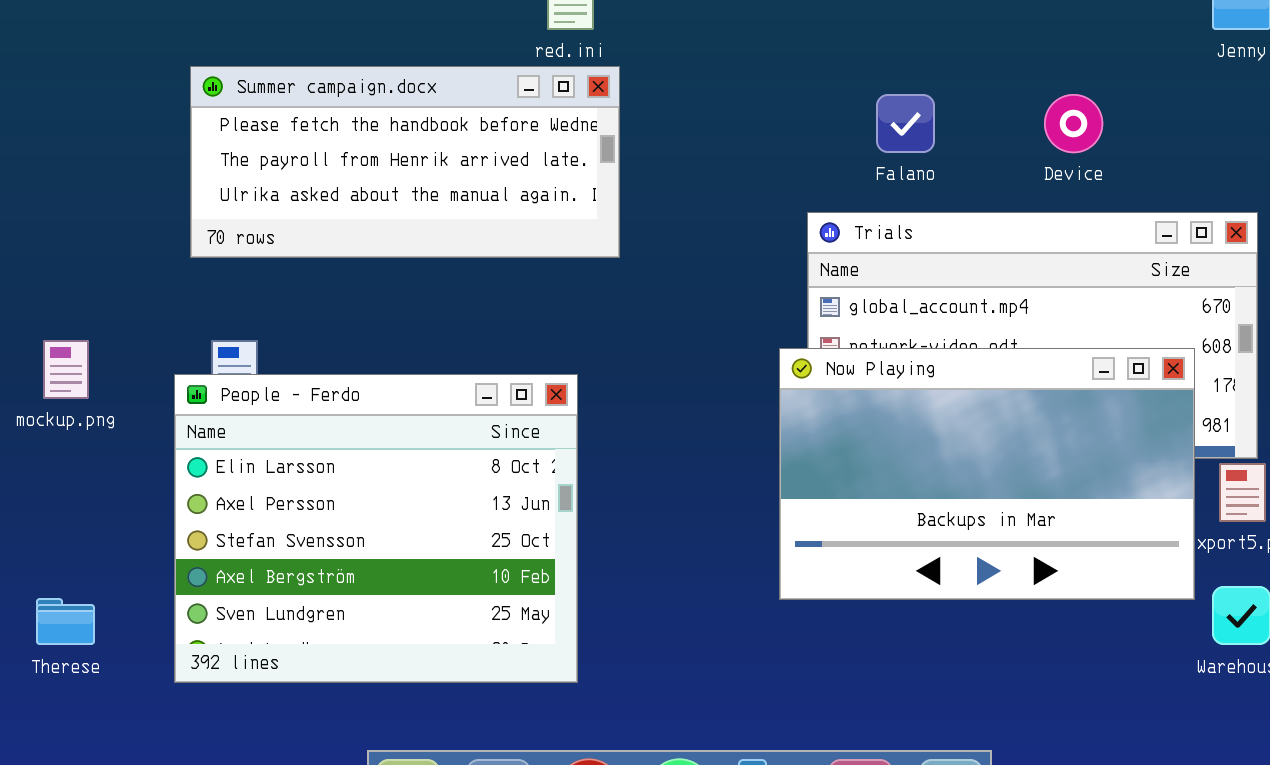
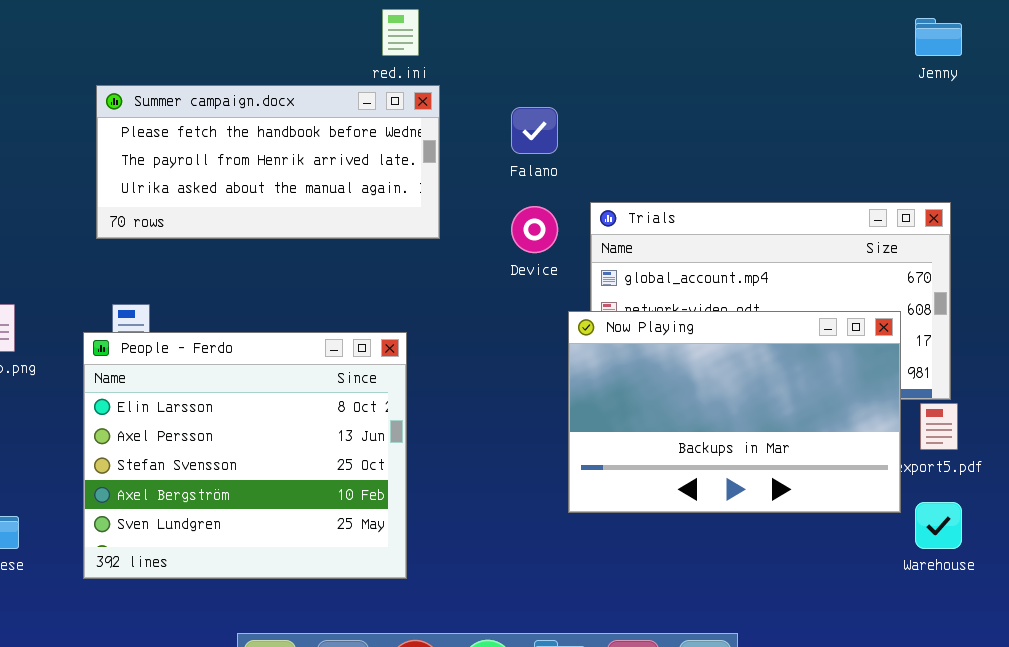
Falano: [876,94,935,153] -> [511,107,558,154], moved
Device: [1044,94,1103,153] -> [511,206,558,253], moved

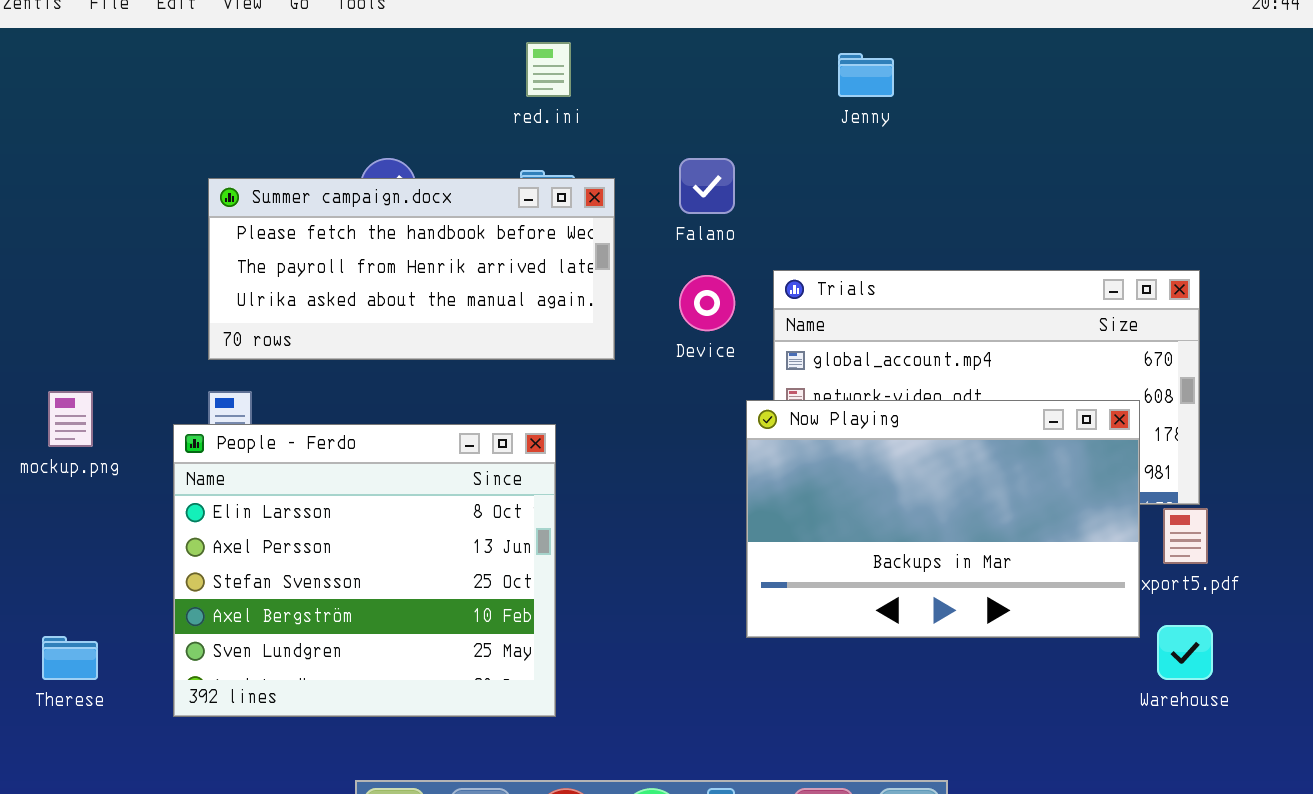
Jenny: [915,18,962,56] -> [838,53,894,97], moved
Summer campaign.docx: [96,85,440,239] -> [208,178,615,360], moved

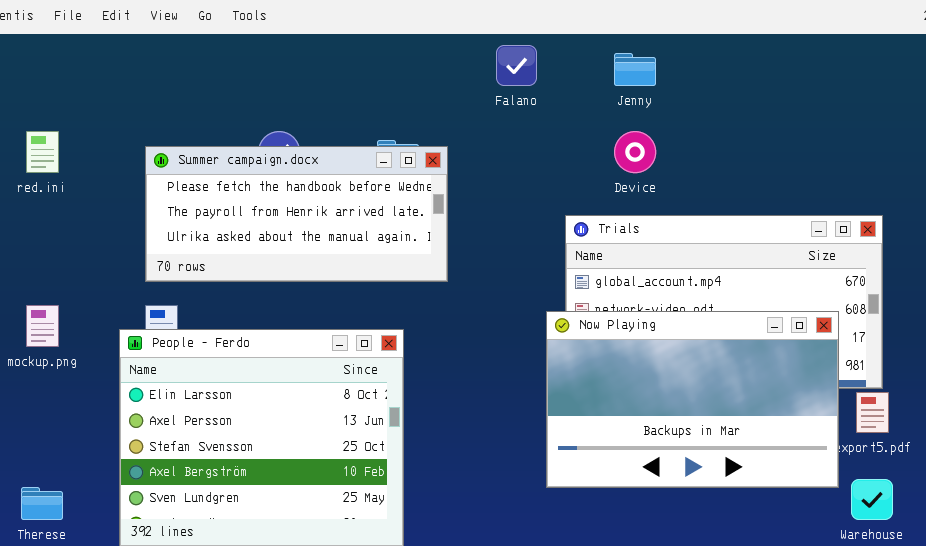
red.ini: [526,42,571,97] -> [26,131,59,173], moved
Falano: [679,158,735,214] -> [496,45,537,86], moved
Device: [679,275,735,331] -> [614,131,656,173], moved

